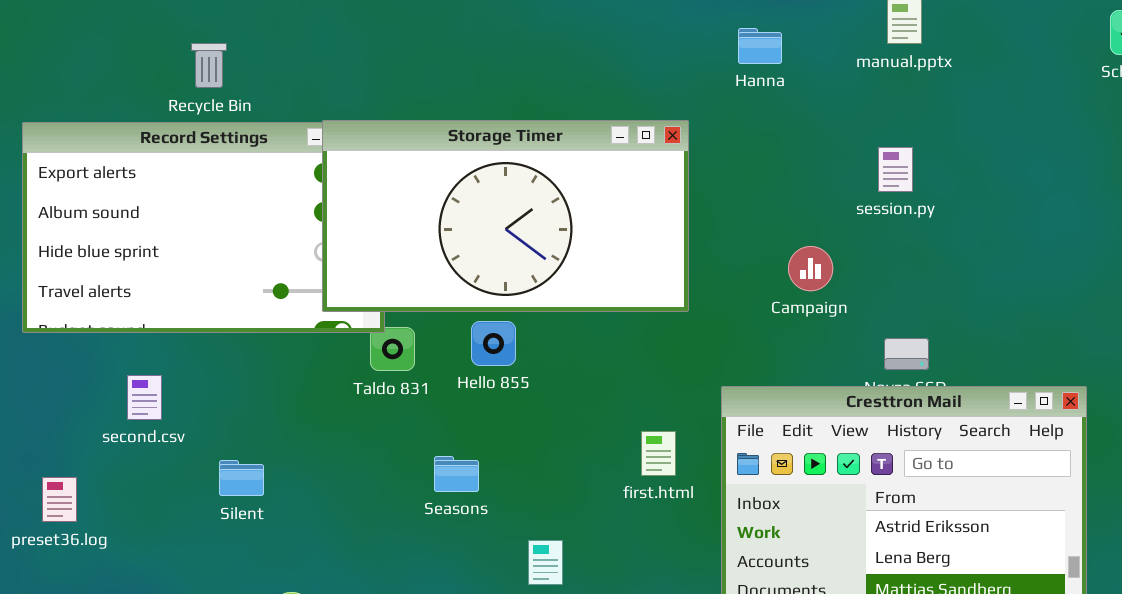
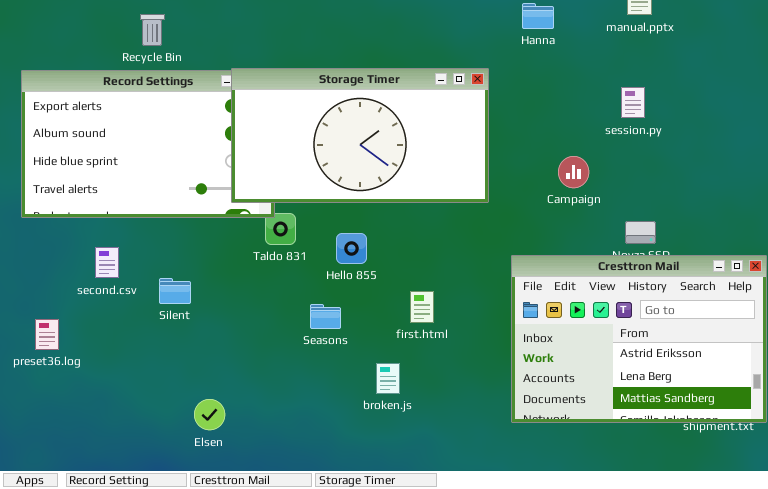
Hello 855: [471,321,516,366] -> [336,233,367,264], moved
first.html: [641,431,676,476] -> [410,291,434,323], moved
Silent: [219,460,264,496] -> [159,278,191,304], moved

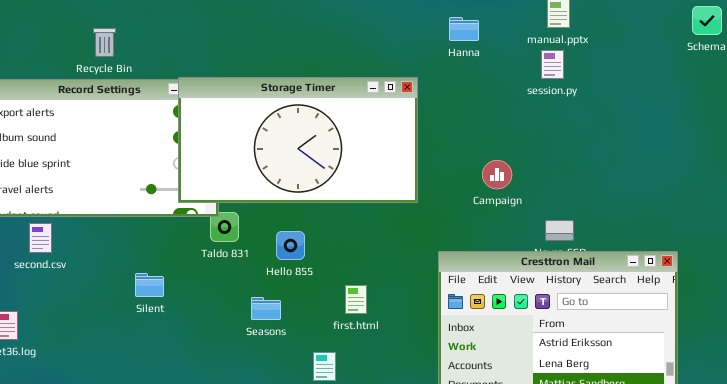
session.py: [621,87,645,118] -> [541,50,564,79], moved
second.csv: [95,247,119,278] -> [29,223,52,253], moved
Silent: [159,278,191,304] -> [135,273,164,297], moved

